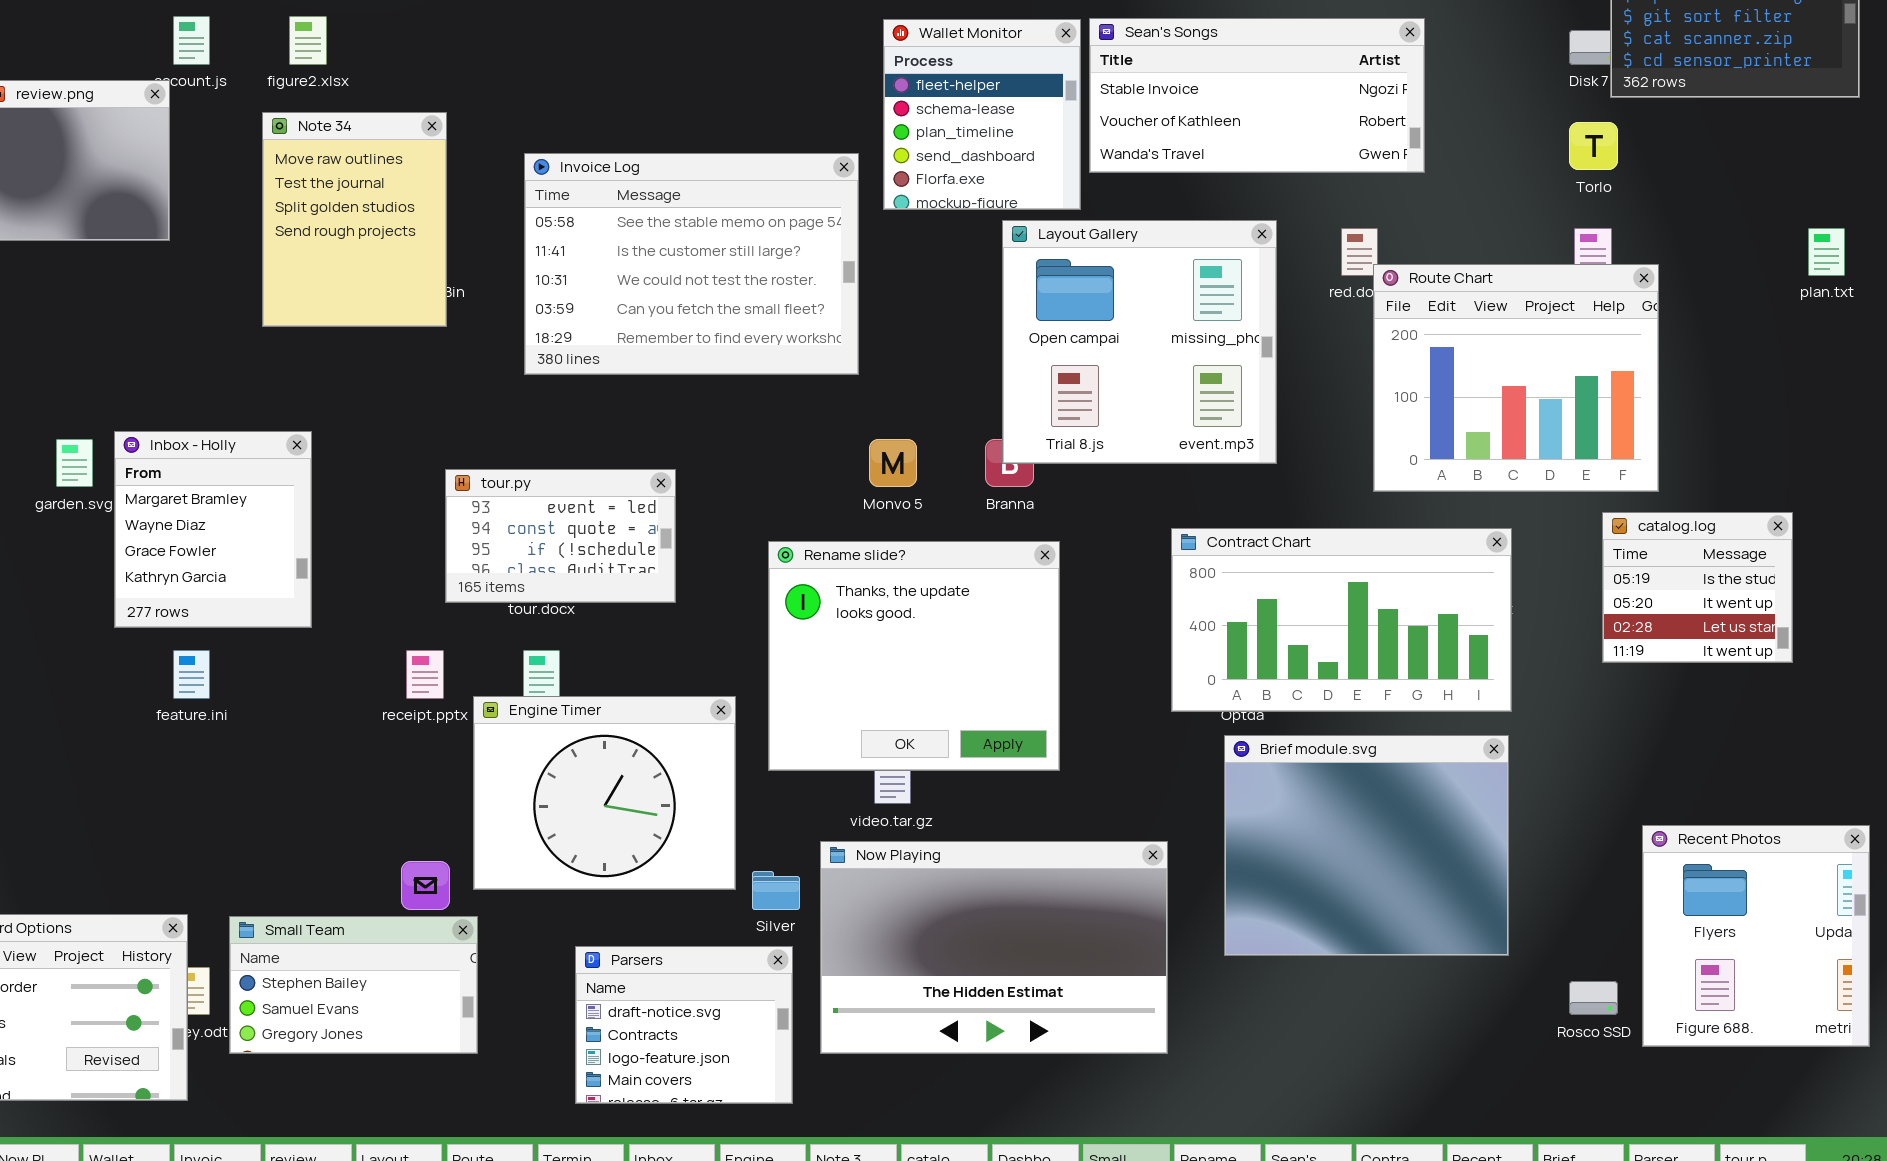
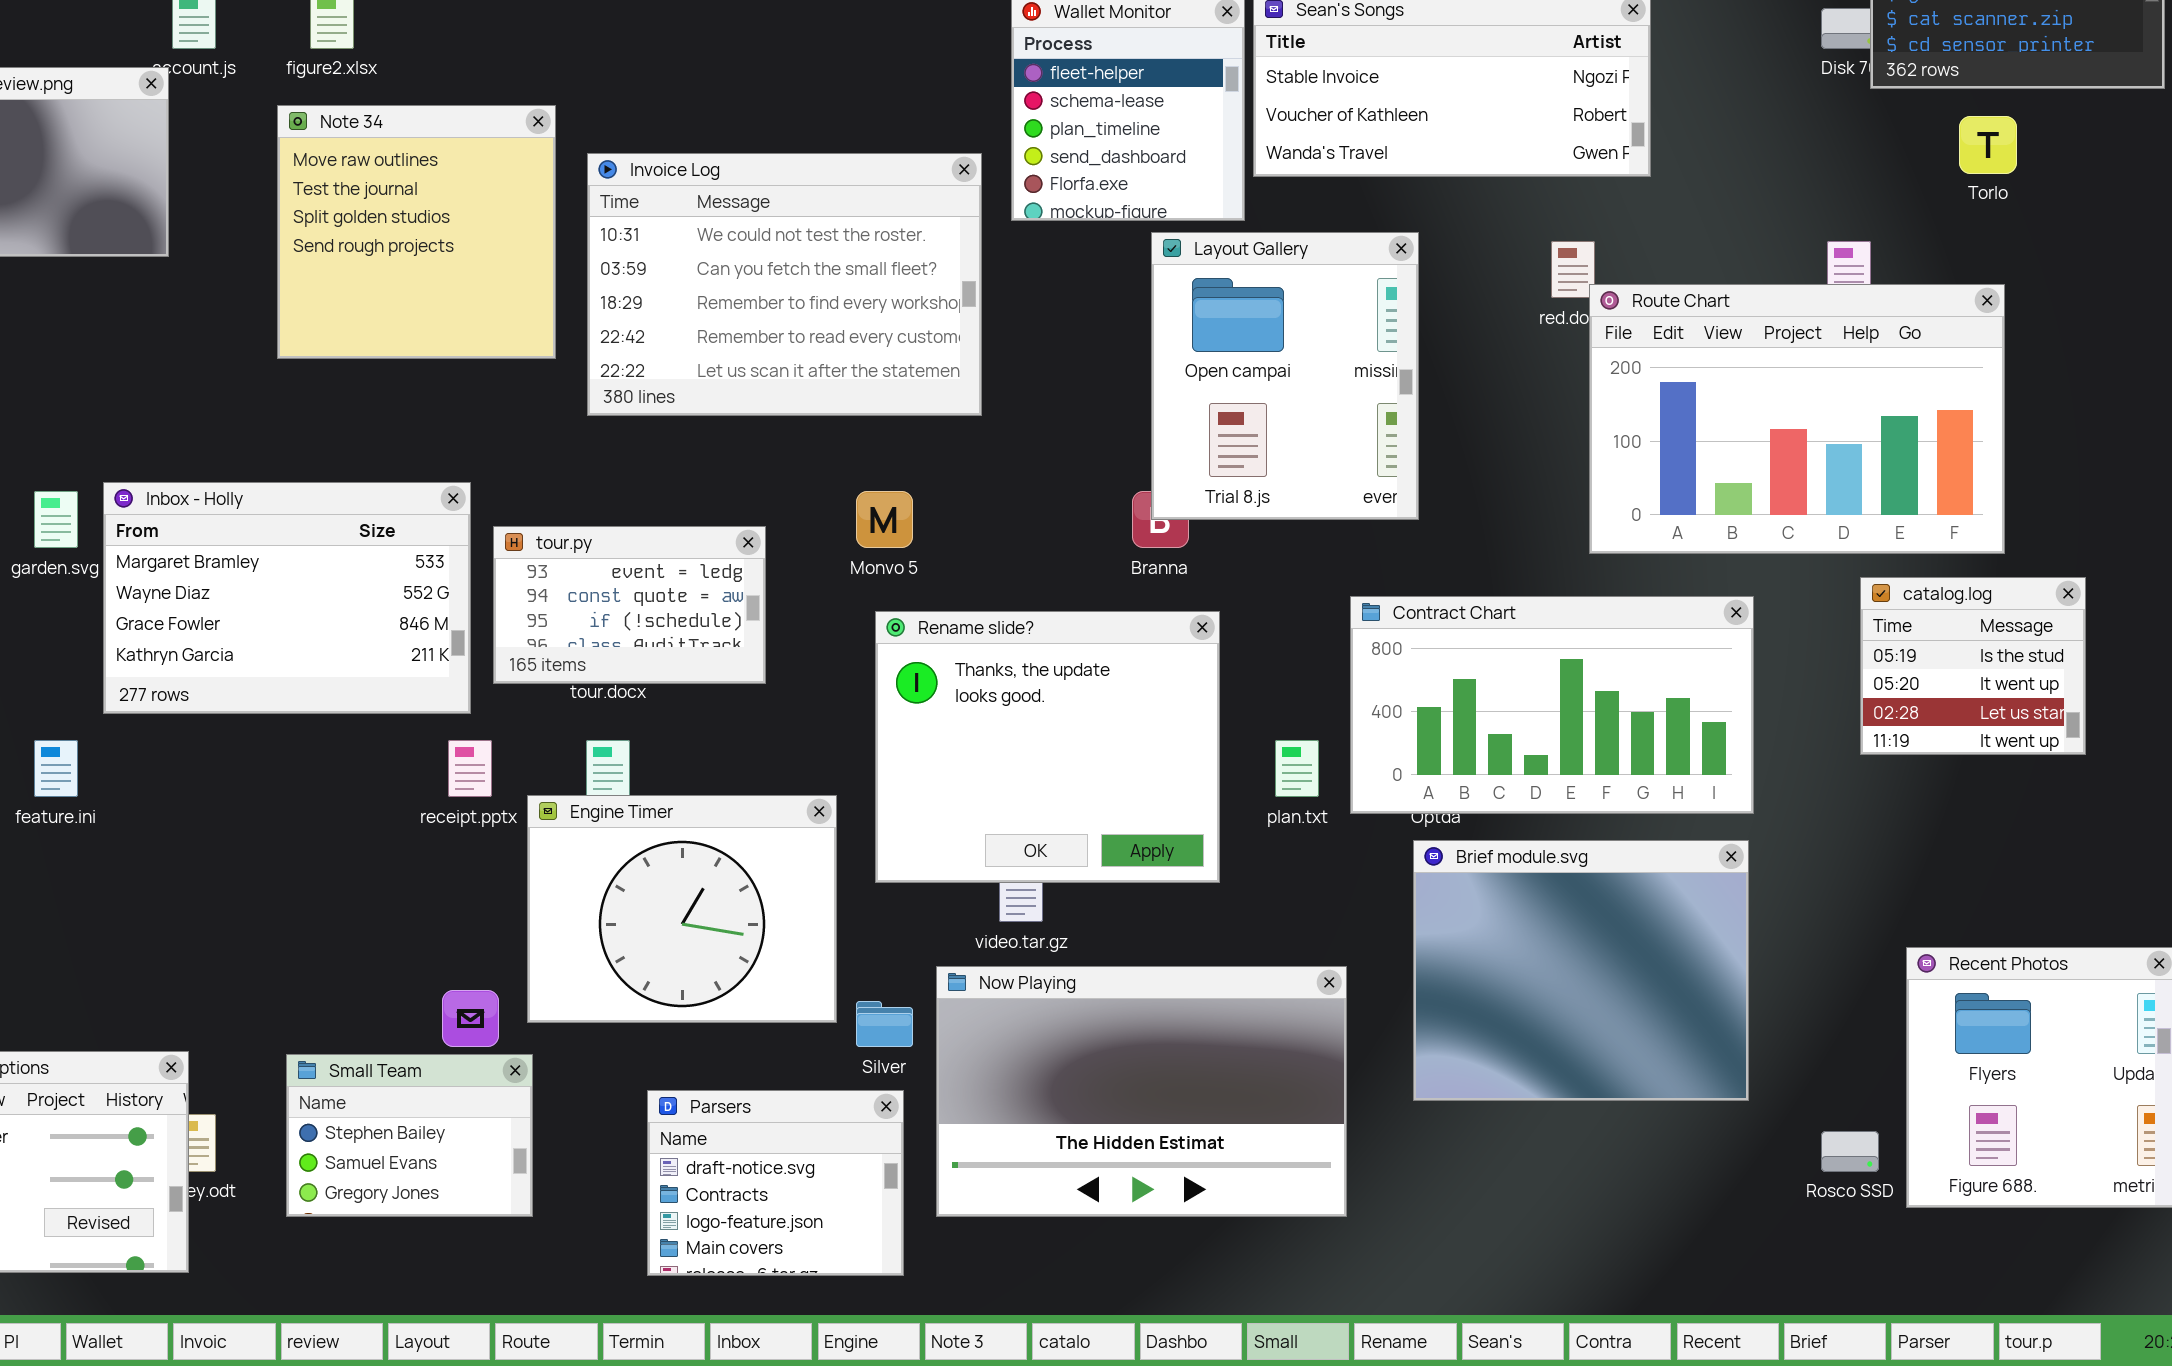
Note 34: [262,112,447,327] -> [277,105,556,359], resized
Torlo: [1569,122,1618,170] -> [1959,116,2017,174], moved
Invoice Log: [524,153,859,375] -> [587,153,982,416], scrolled down 2 rows
Layout Gallery: [1002,220,1277,464] -> [1151,232,1419,520], resized
plan.txt: [1808,228,1845,276] -> [1275,740,1319,797], moved
Route Chart: [1373,264,1659,492] -> [1589,284,2005,554], resized
Inbox - Holly: [114,431,312,628] -> [103,482,471,714], resized
Monvo 5: [869,439,917,487] -> [856,491,913,548], moved
feature.ini: [173,650,210,699] -> [34,740,78,797], moved
Small Team: [229,916,478,1054] -> [286,1054,533,1217], resized

